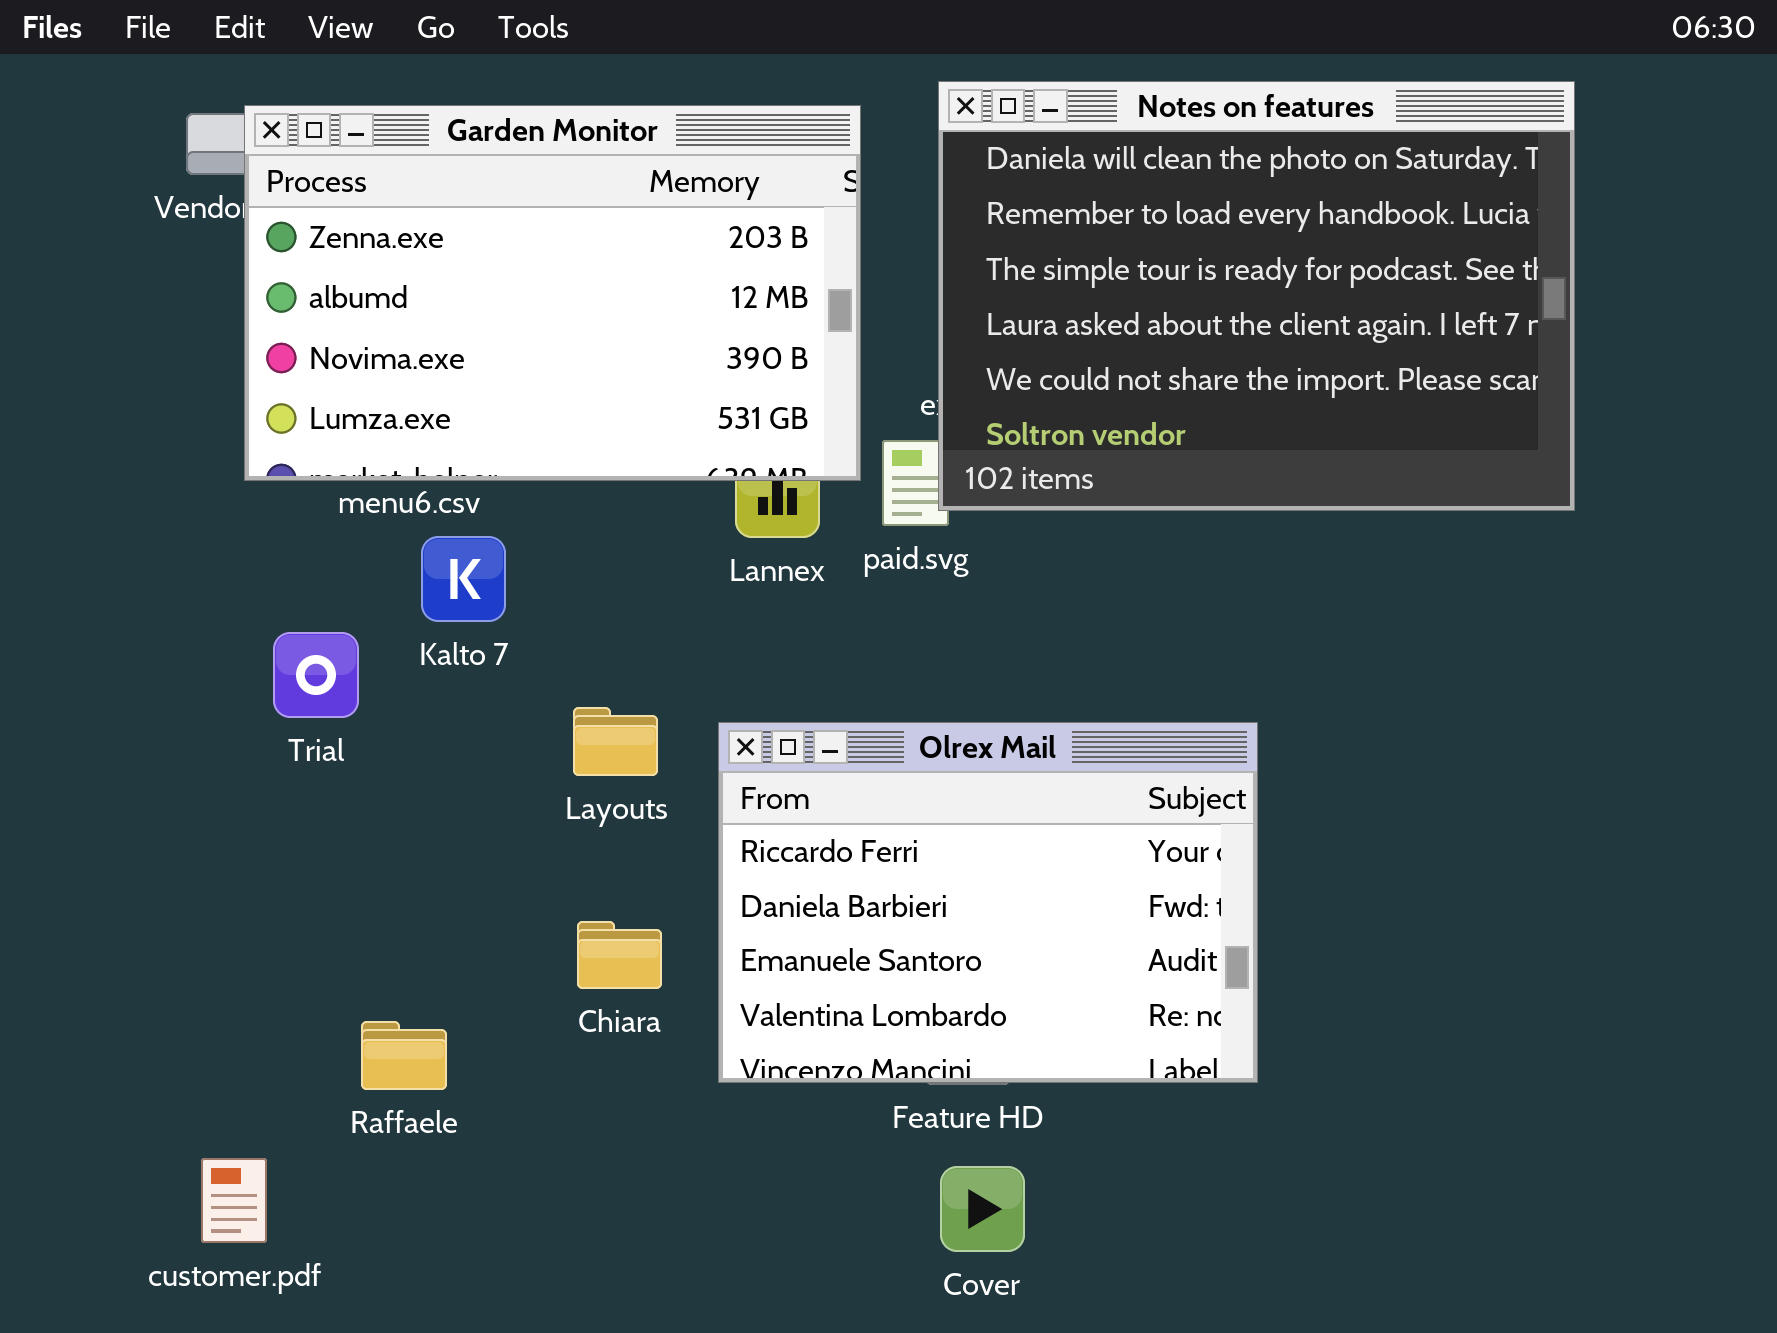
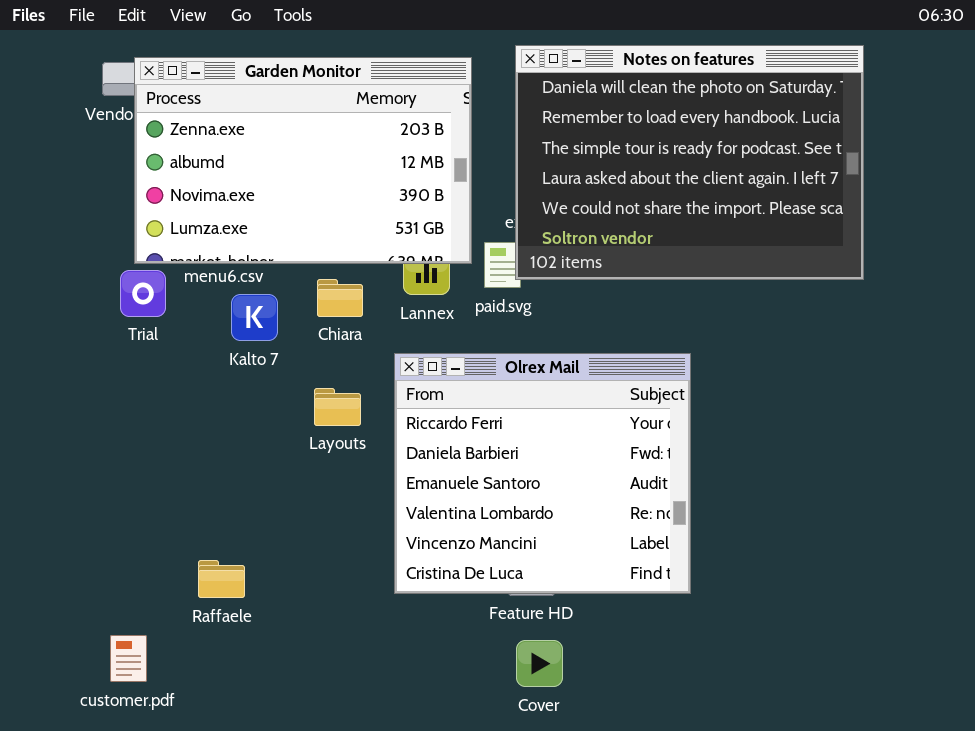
Trial: [273,632,359,718] -> [120,270,166,317], moved
Olrex Mail: [718,722,1258,1083] -> [394,353,691,594], resized
Chiara: [577,921,662,989] -> [317,279,363,317], moved

